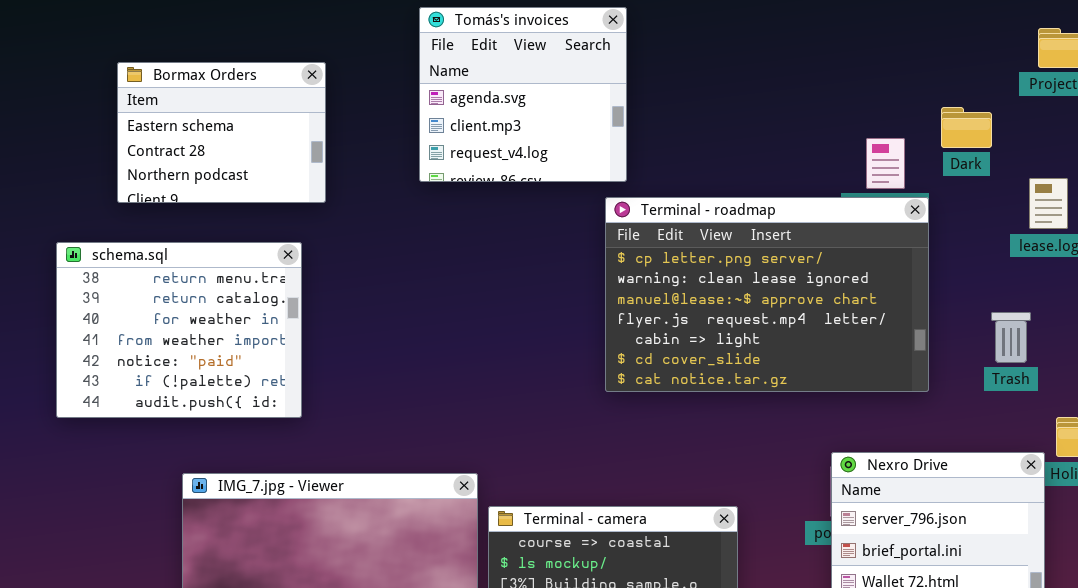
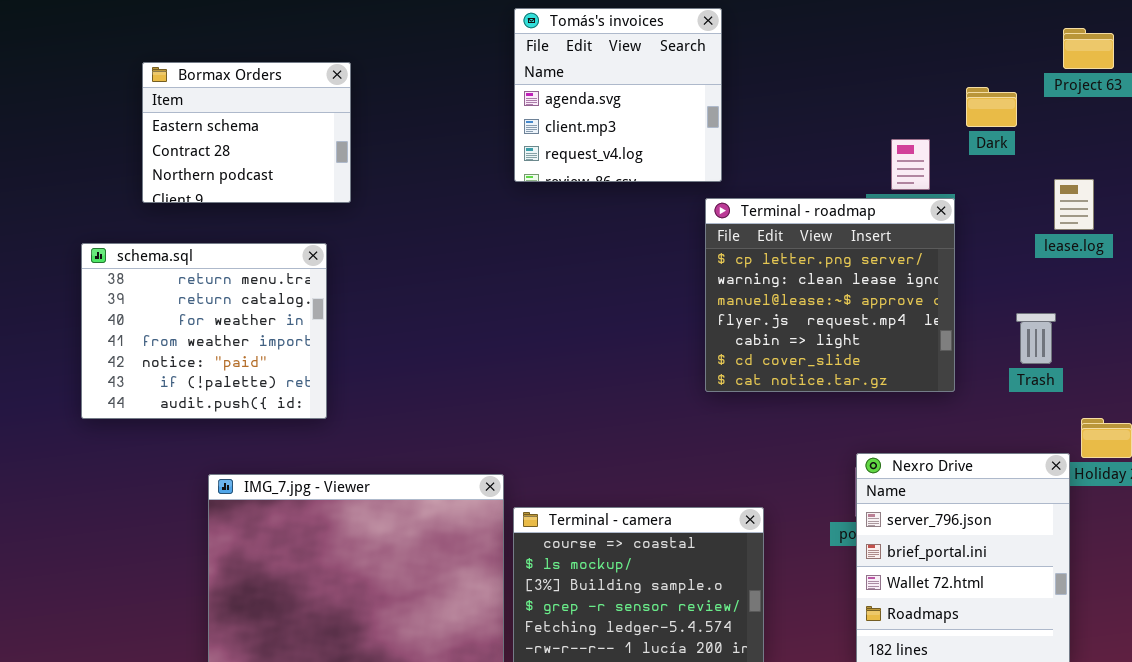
Tomás's invoices: [419,7,627,182] -> [514,8,722,182], moved
Dark: [941,107,992,148] -> [966,87,1017,127], moved
Terminal - roadmap: [605,197,929,392] -> [705,198,955,392], resized

